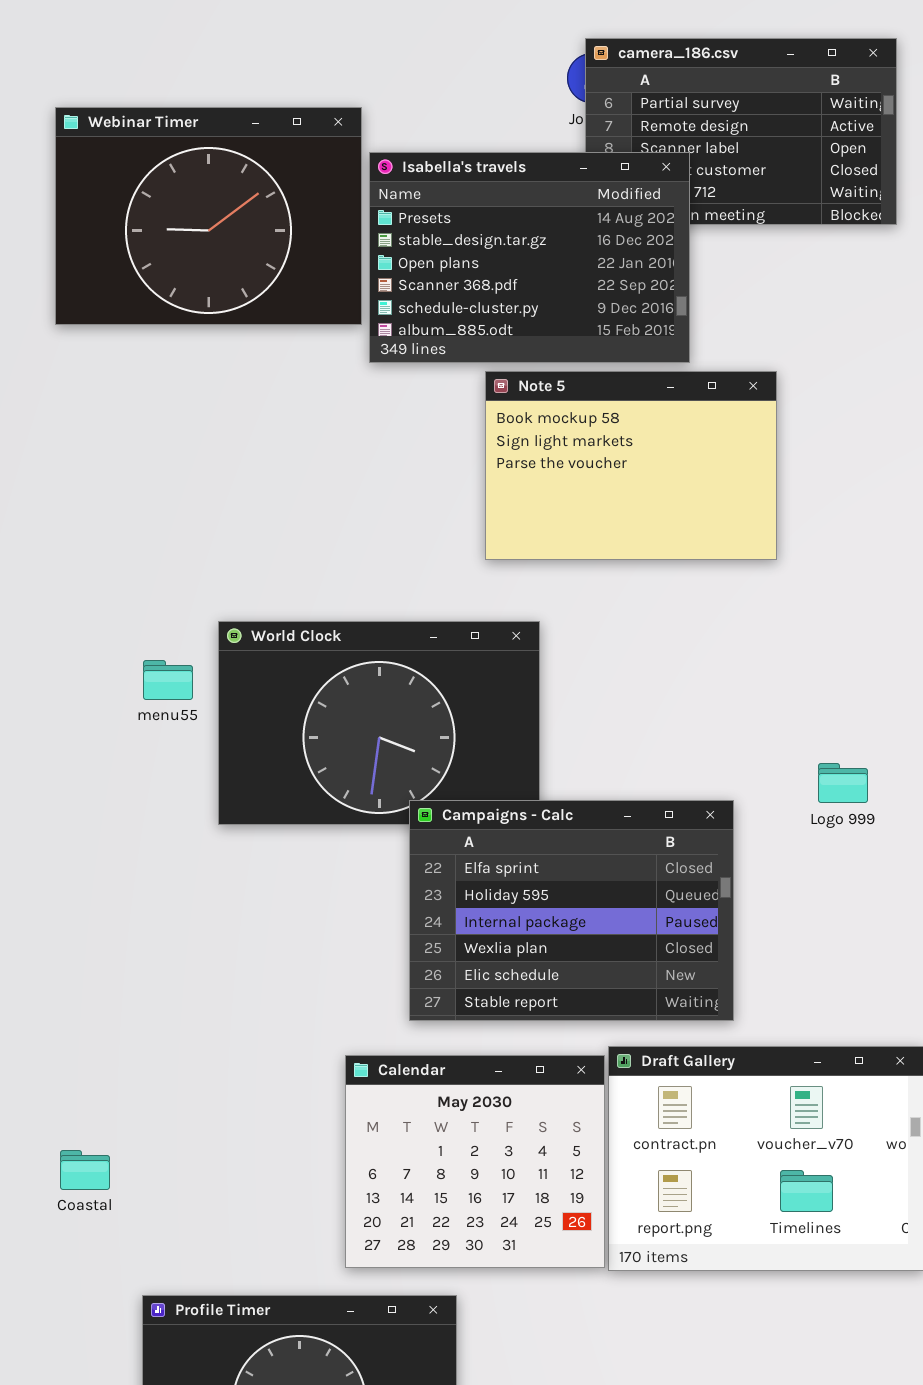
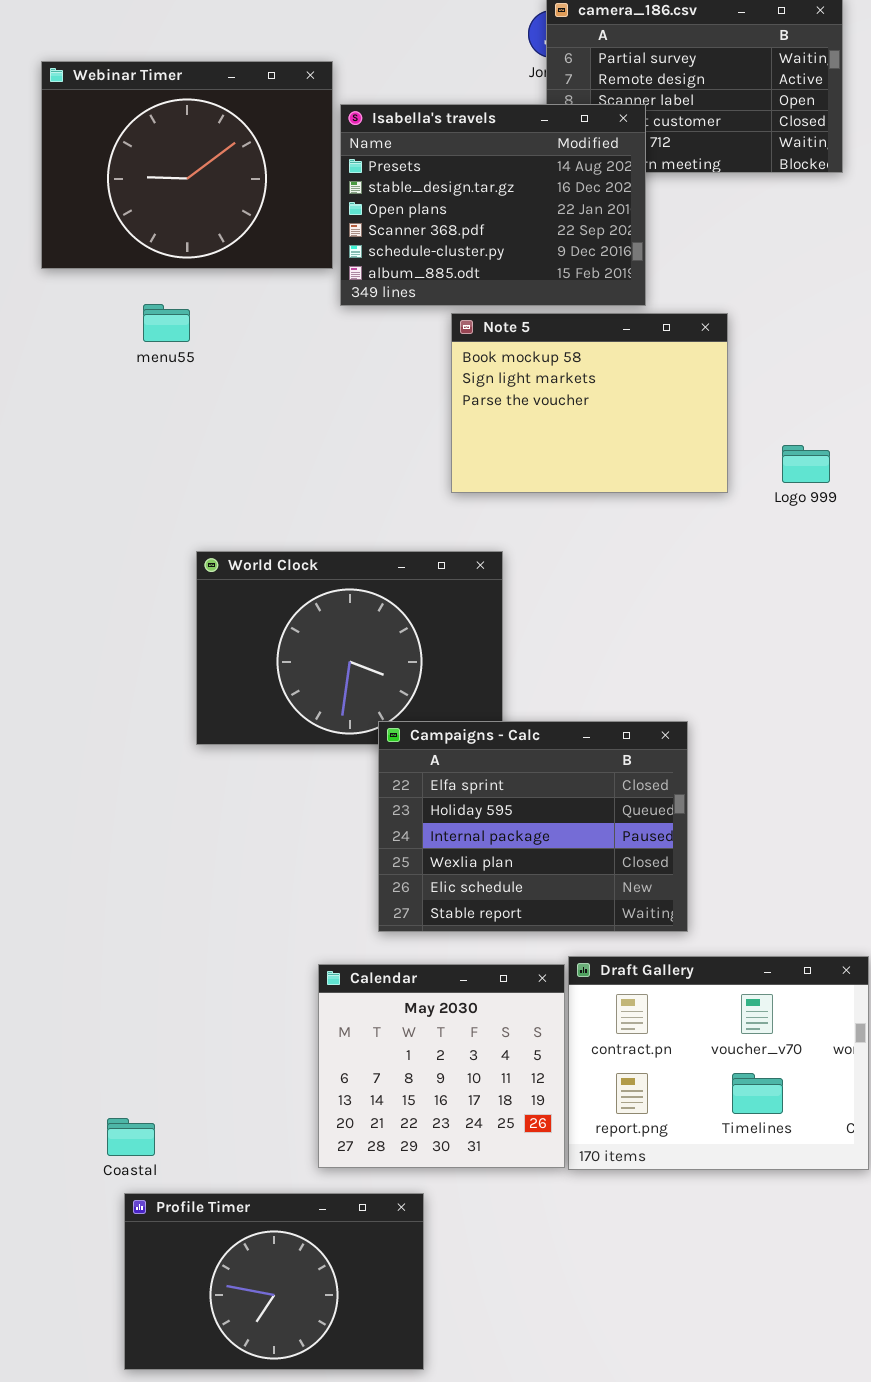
menu55: [143,660,193,700] -> [143,304,190,342], moved
Logo 999: [818,763,868,803] -> [782,445,830,483], moved
Coastal: [60,1150,110,1190] -> [107,1118,155,1156], moved

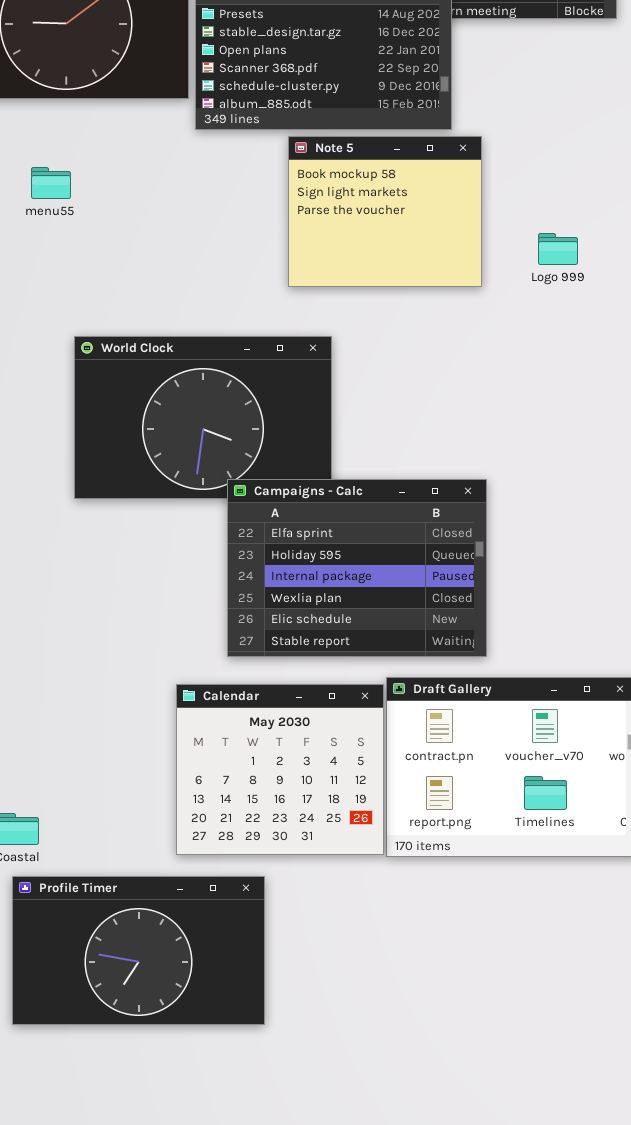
menu55: [143,304,190,342] -> [31,167,71,199], moved
Note 5: [451,313,728,493] -> [288,136,482,287], resized
Logo 999: [782,445,830,483] -> [538,233,578,265], moved

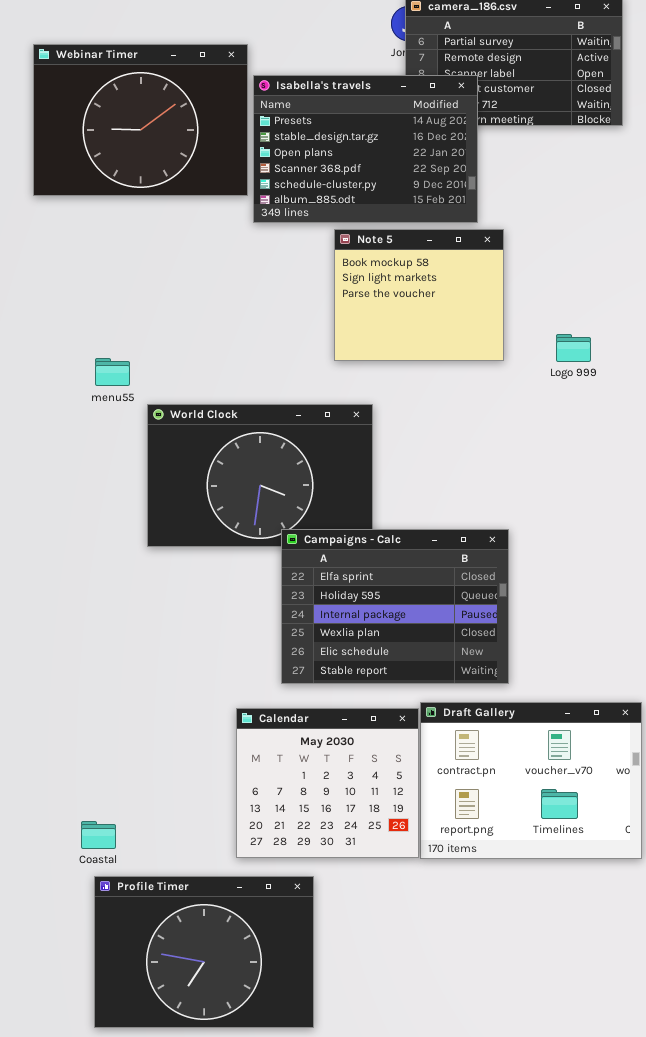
menu55: [31,167,71,199] -> [95,358,130,386], moved
Logo 999: [538,233,578,265] -> [556,334,591,362], moved
Profile Timer: [12,876,265,1025] -> [94,876,314,1028], resized

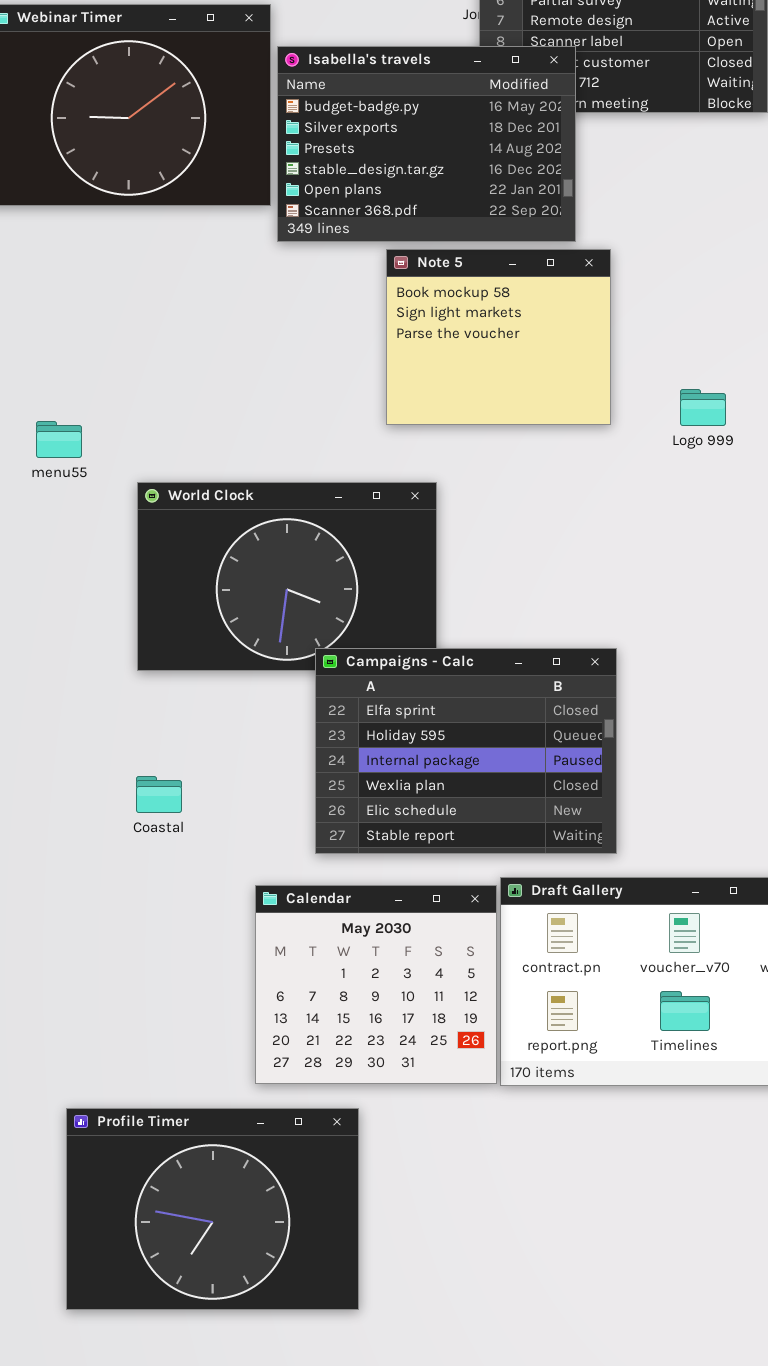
Isabella's travels: [253,75,478,223] -> [277,46,576,242], scrolled up 2 rows
menu55: [95,358,130,386] -> [36,421,82,458], moved
Coastal: [81,821,116,849] -> [136,776,182,813], moved

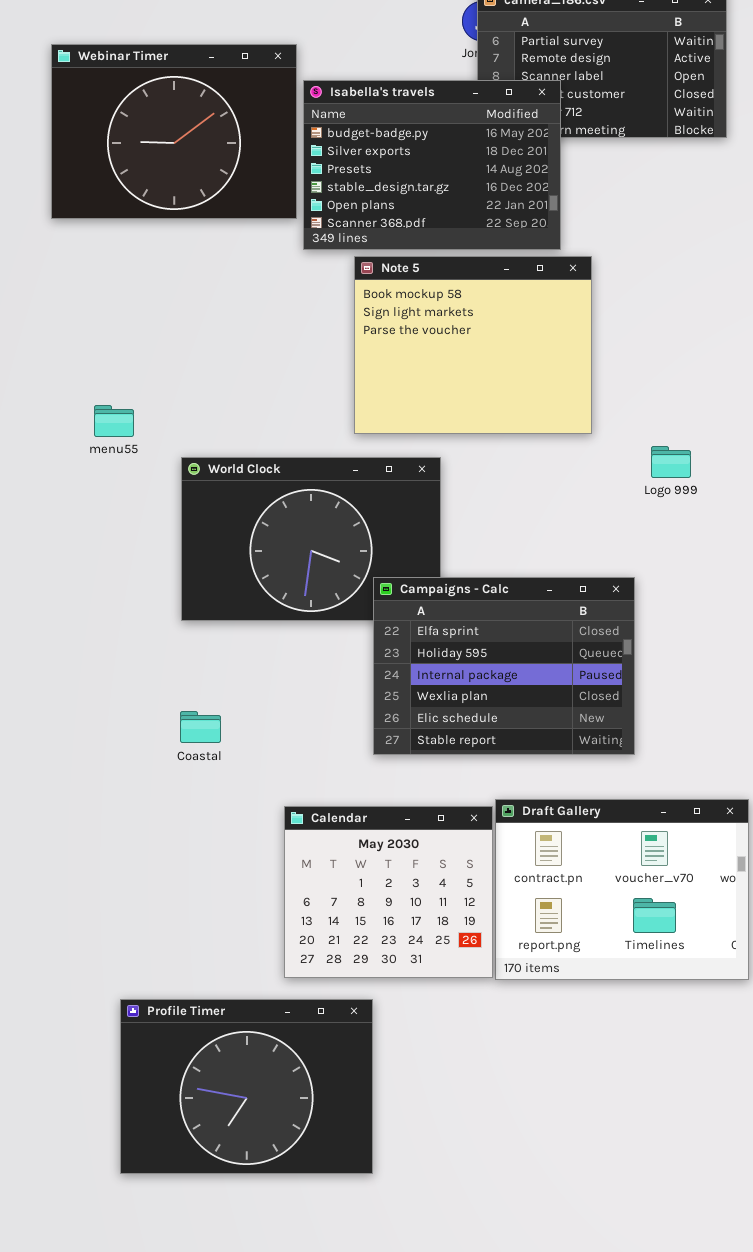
Note 5: [386,249,611,425] -> [354,256,592,434], resized
Logo 999: [680,389,726,426] -> [651,446,691,478], moved
Campaigns - Calc: [315,648,617,854] -> [373,577,635,755], moved

